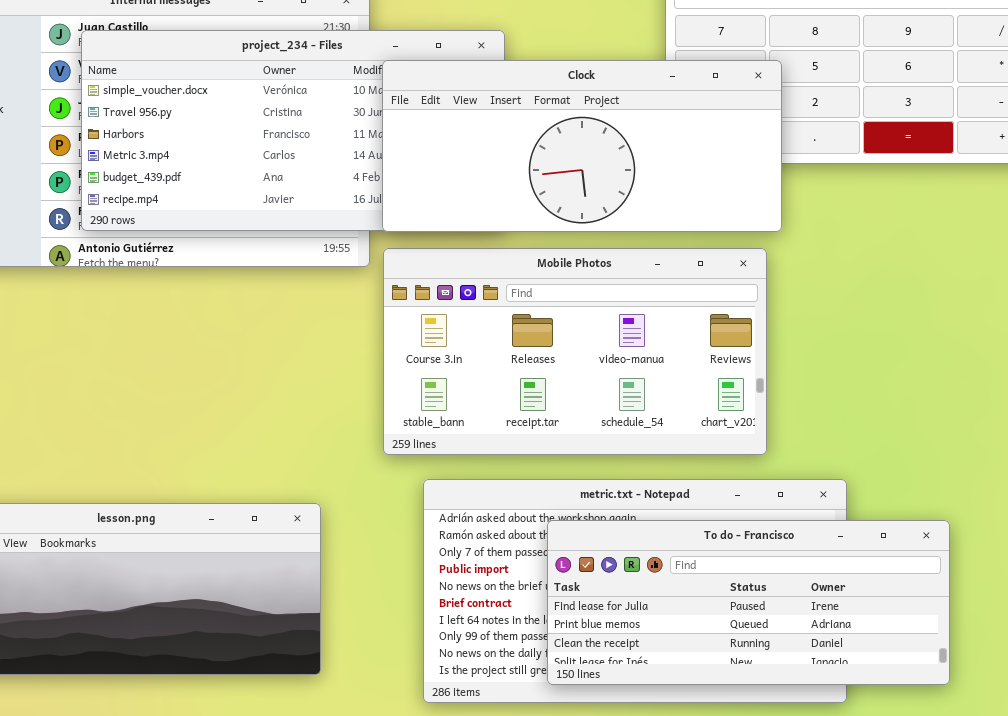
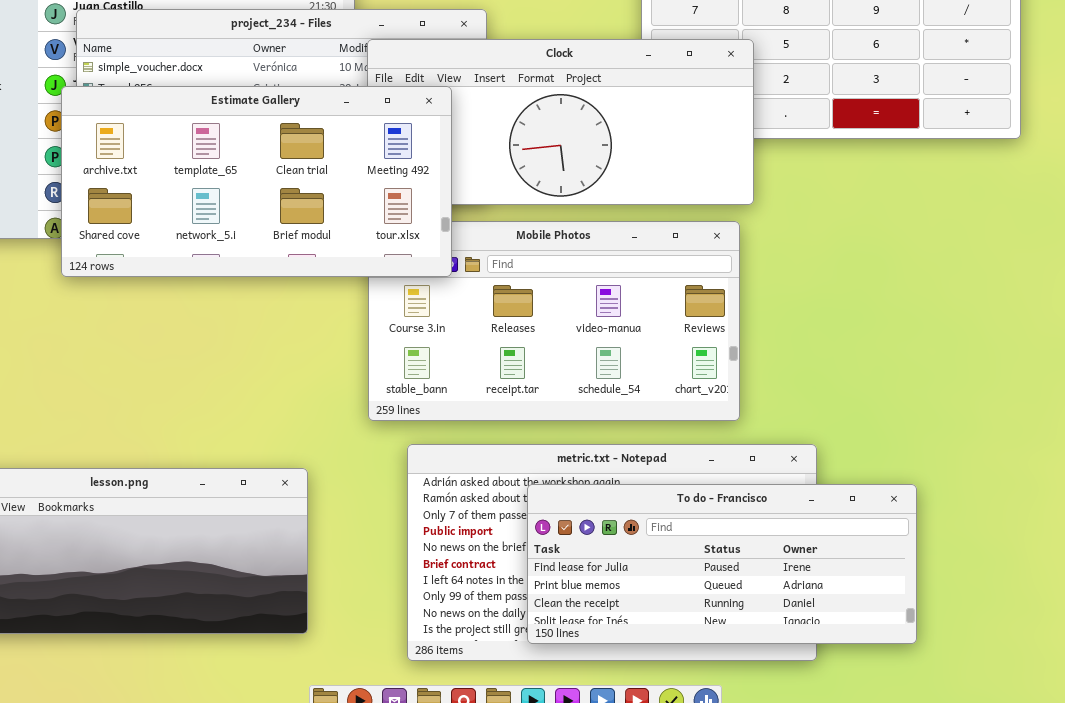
Estimate Gallery: none -> [61,86,452,277], opened

